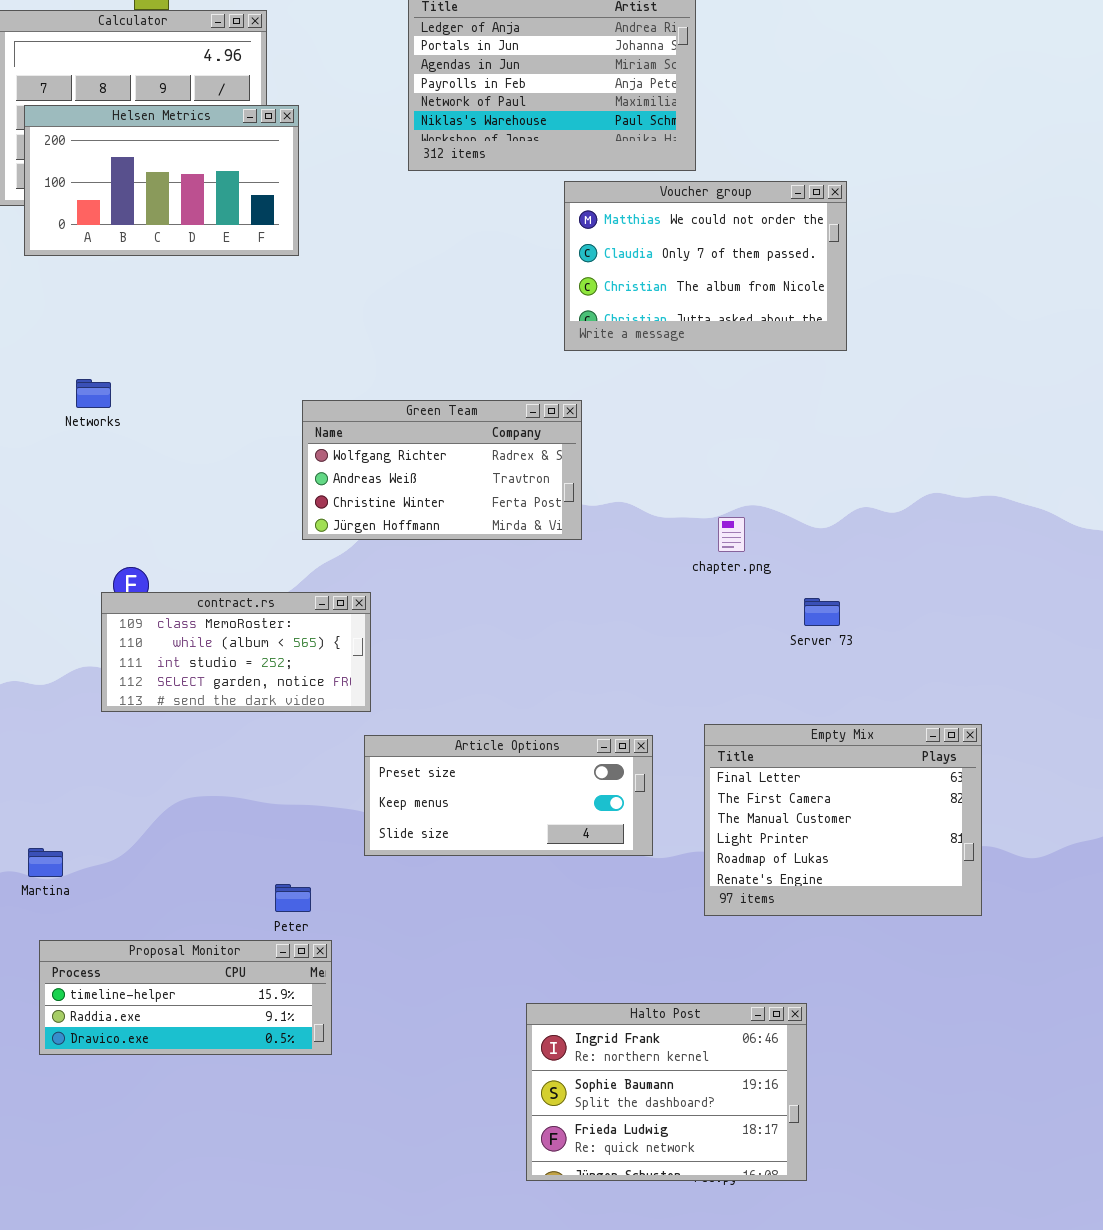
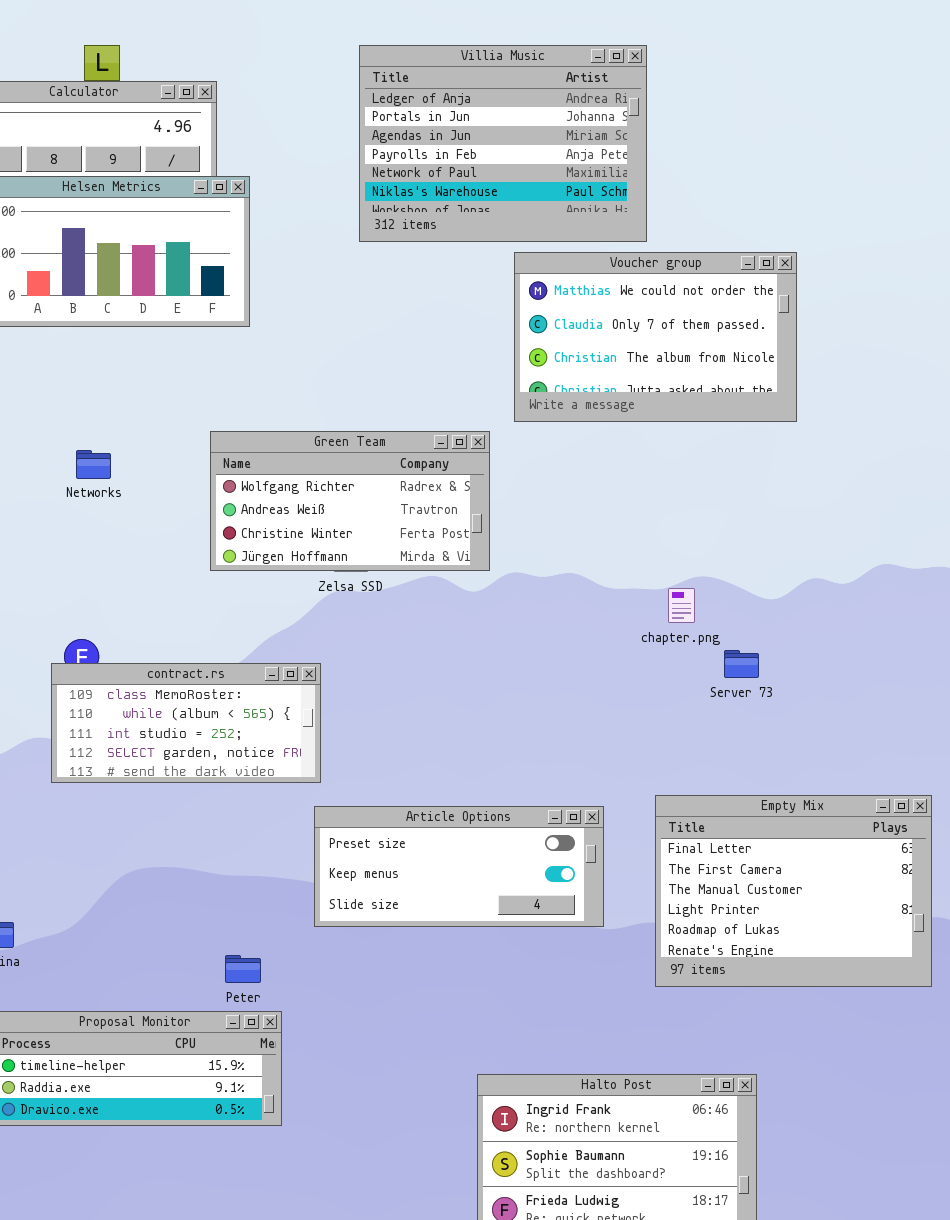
Networks: [76,379,111,408] -> [76,450,111,479], moved
Green Team: [302,400,582,540] -> [210,431,490,571], moved
Server 73: [804,598,840,626] -> [724,650,759,678], moved

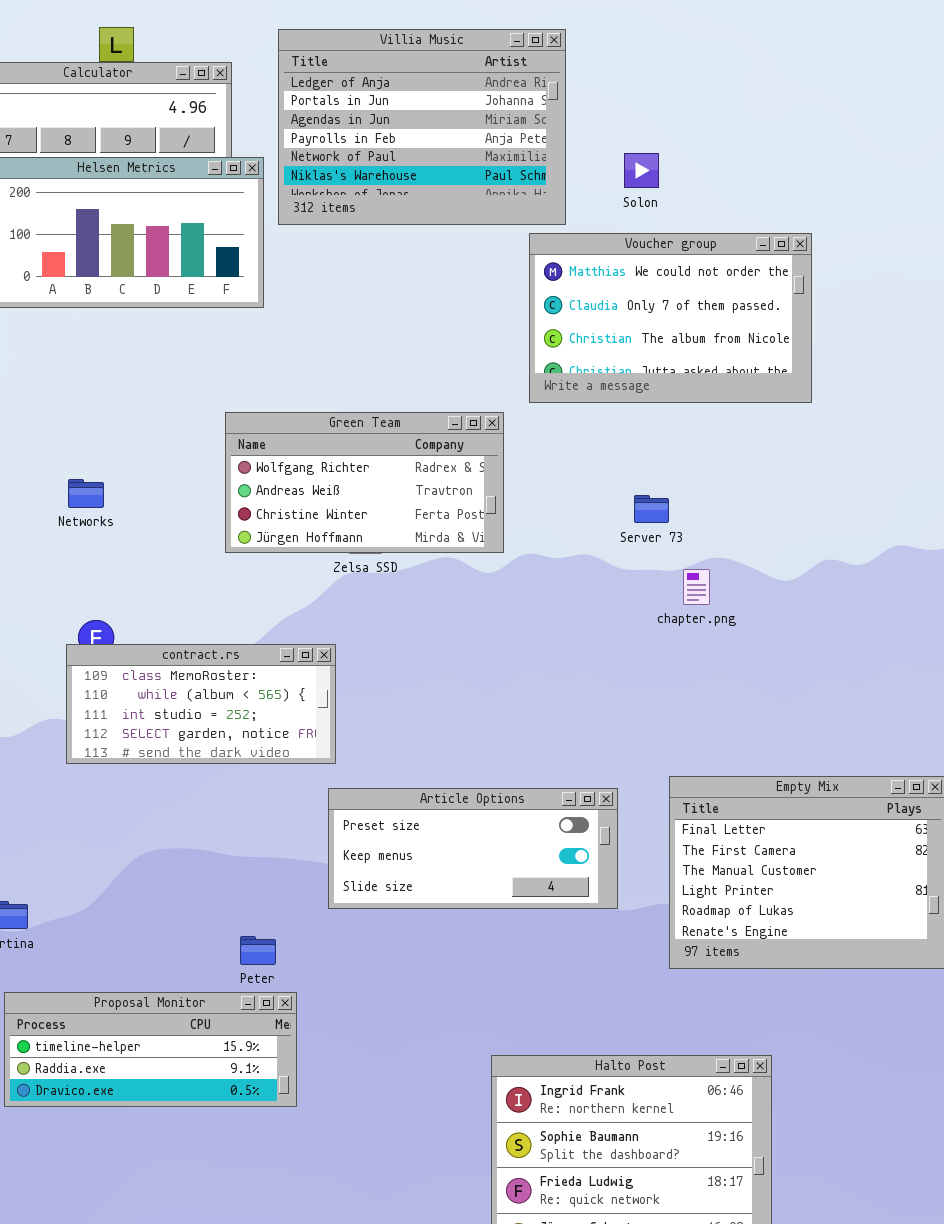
Villia Music: [359,45,647,242] -> [278,29,566,225], moved
Networks: [76,450,111,479] -> [68,479,104,508], moved
Server 73: [724,650,759,678] -> [634,495,669,523], moved

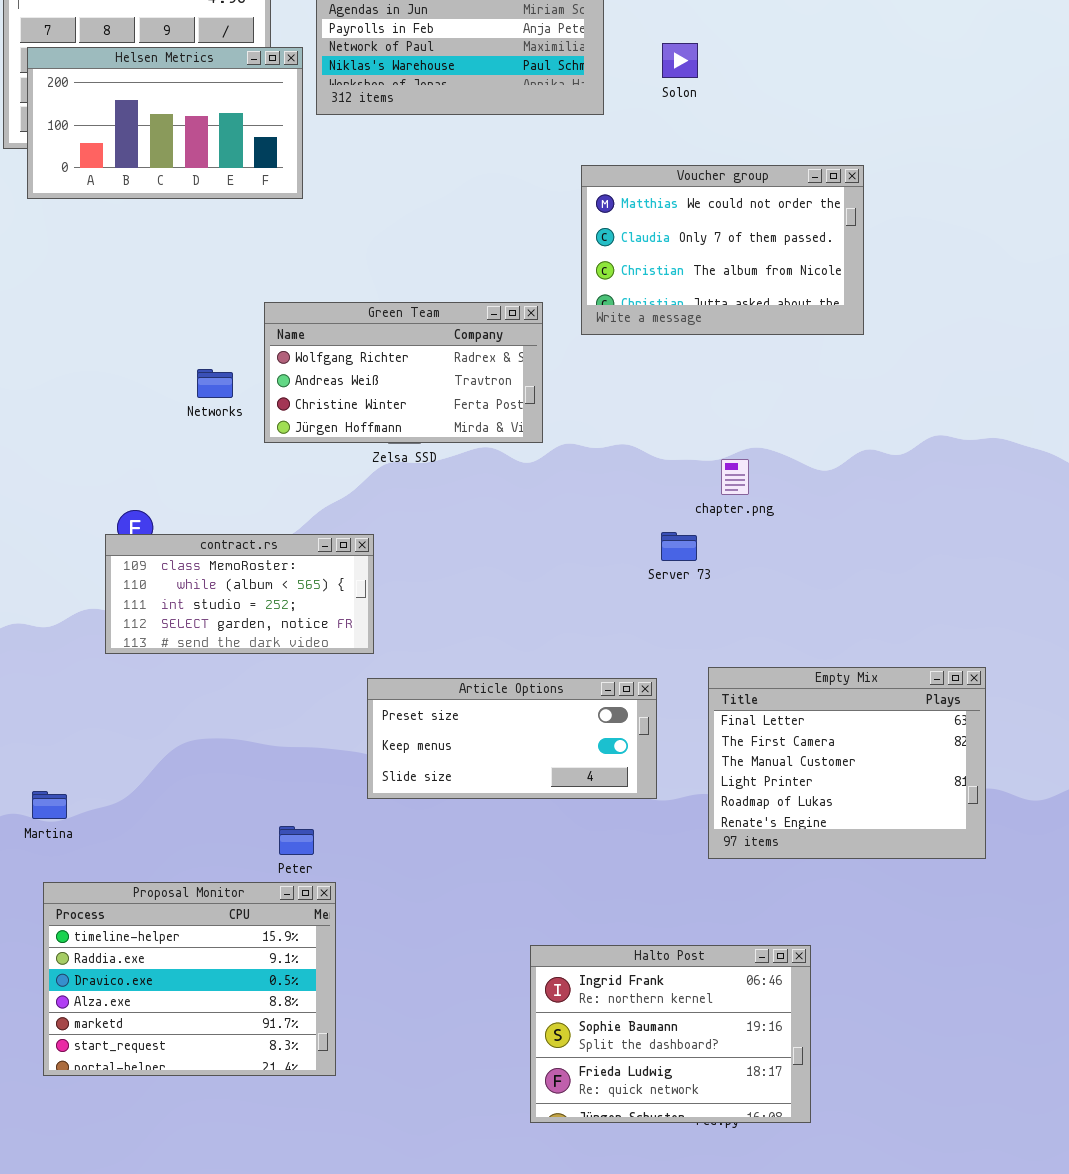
Voucher group: [529,233,812,403] -> [581,165,864,335], moved
Networks: [68,479,104,508] -> [197,369,233,398], moved
Server 73: [634,495,669,523] -> [661,532,697,561], moved
Proposal Monitor: [4,992,297,1107] -> [43,882,336,1076], resized

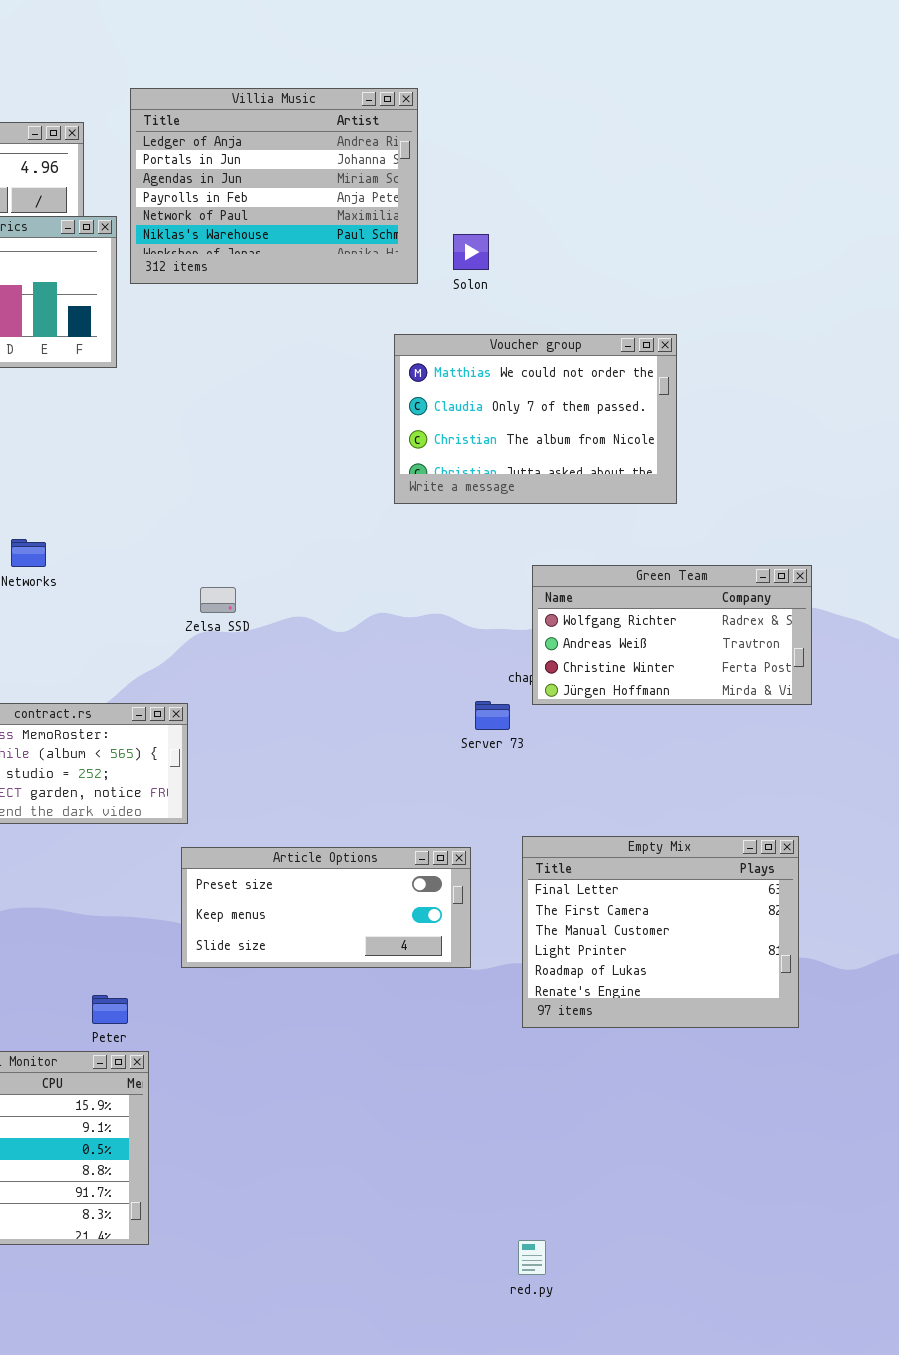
Solon: [662,43,698,78] -> [453,234,489,270], moved
Green Team: [264,302,543,443] -> [532,565,812,705], moved
Halto Post: [530,945,811,1123] -> none, closed

